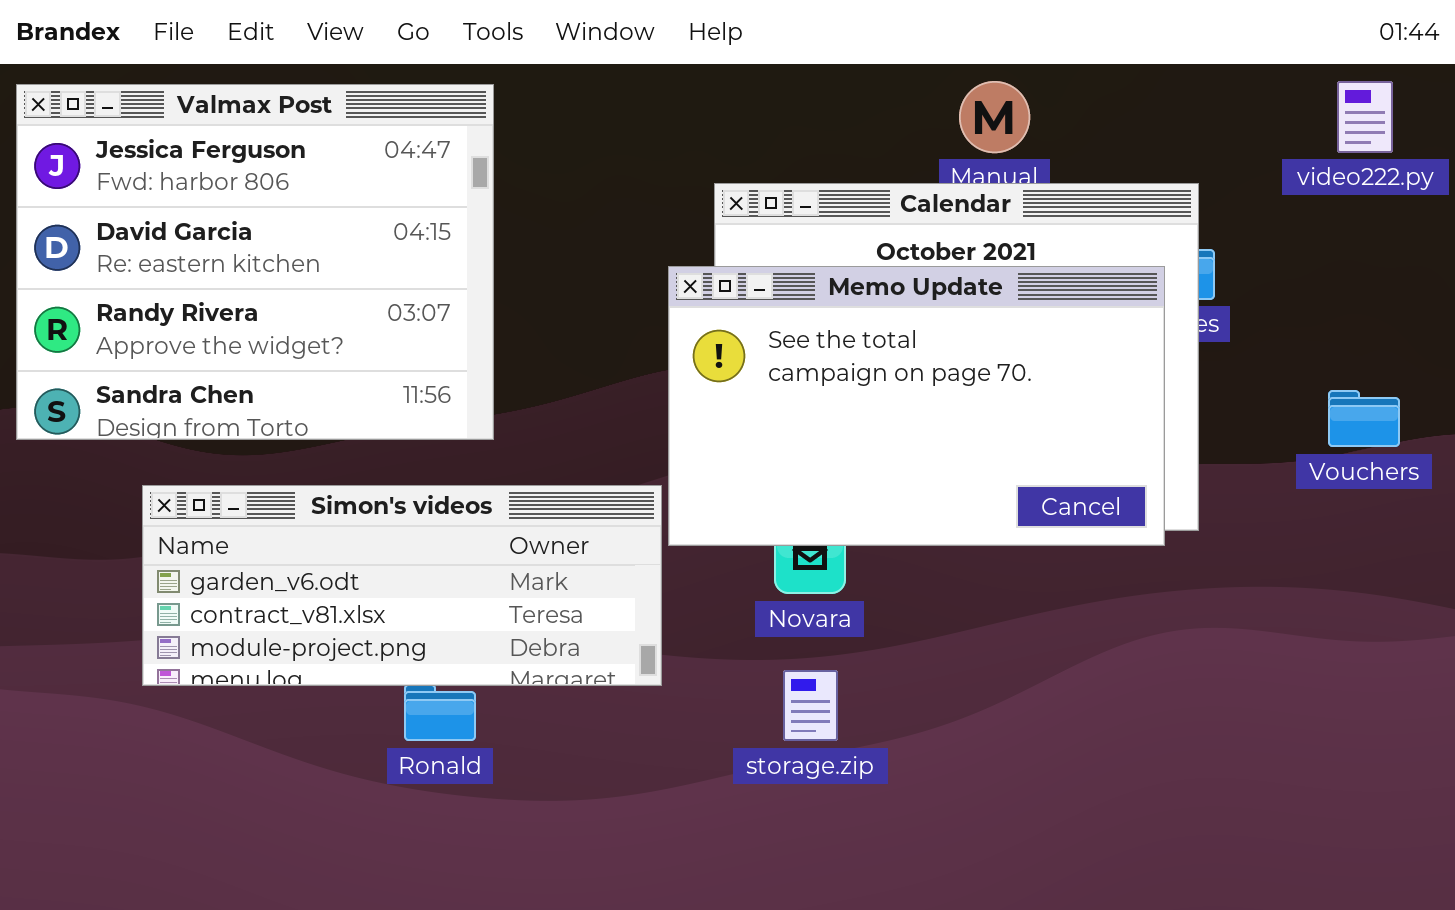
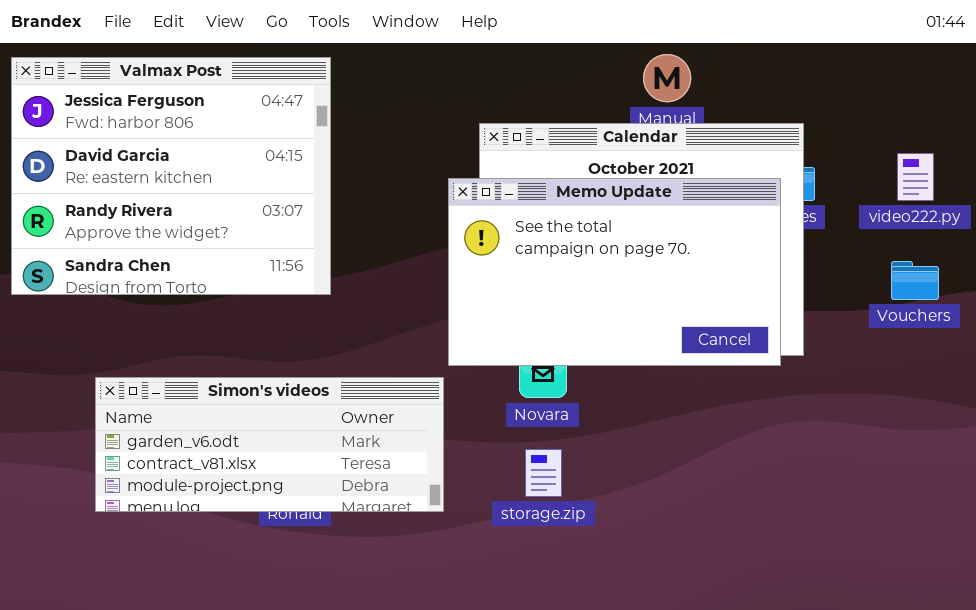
video222.py: [1337,81,1393,153] -> [897,153,934,201], moved
Simon's videos: [142,485,662,686] -> [95,377,444,512], moved

